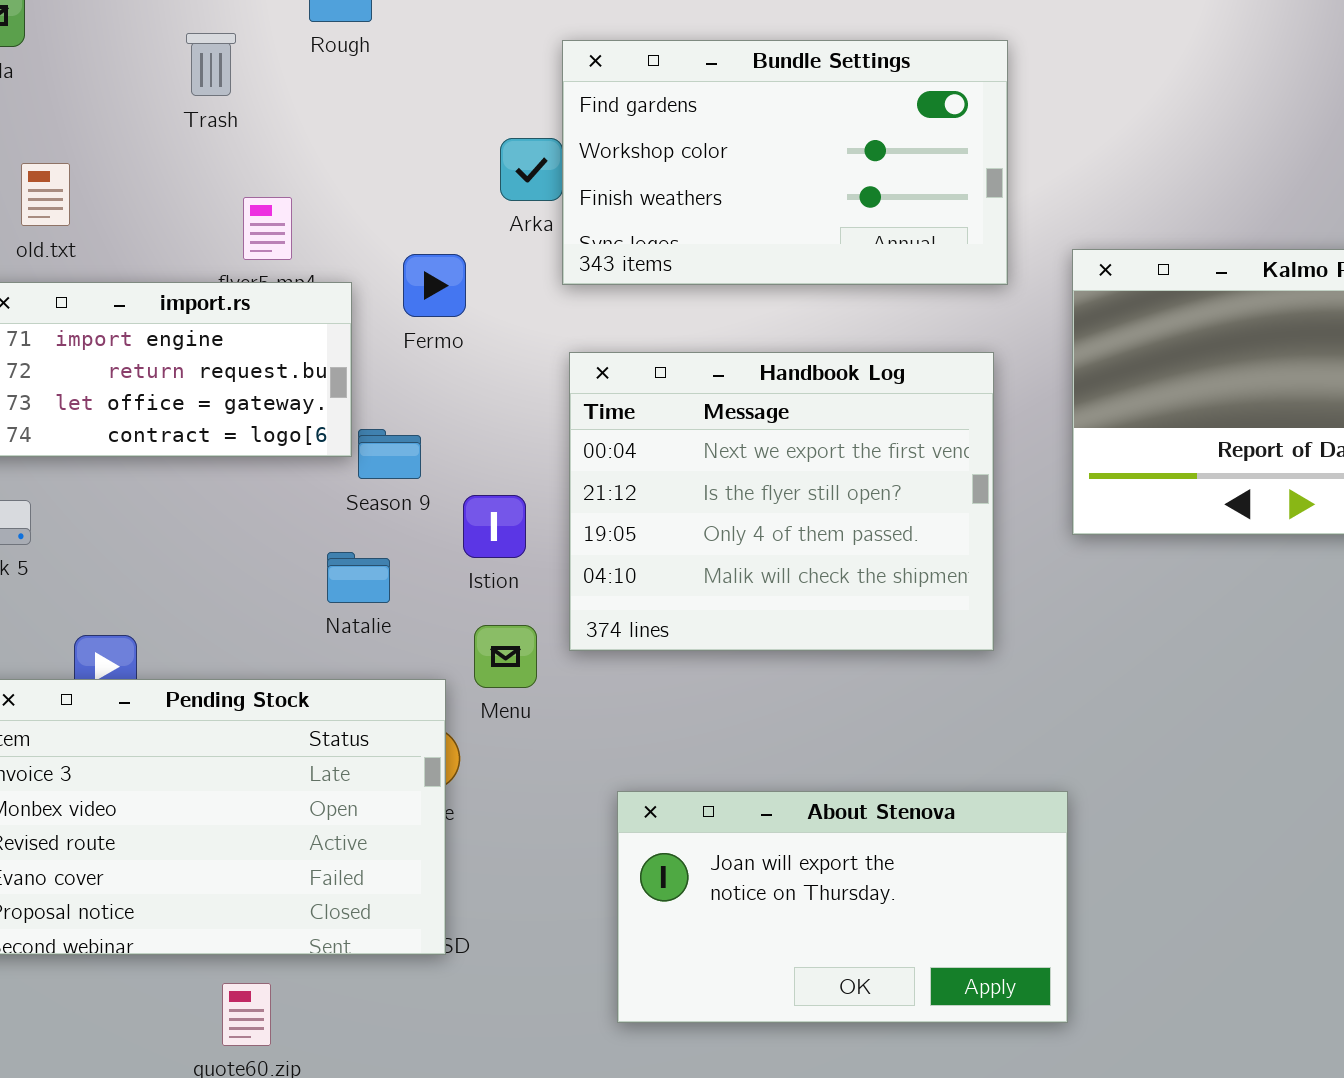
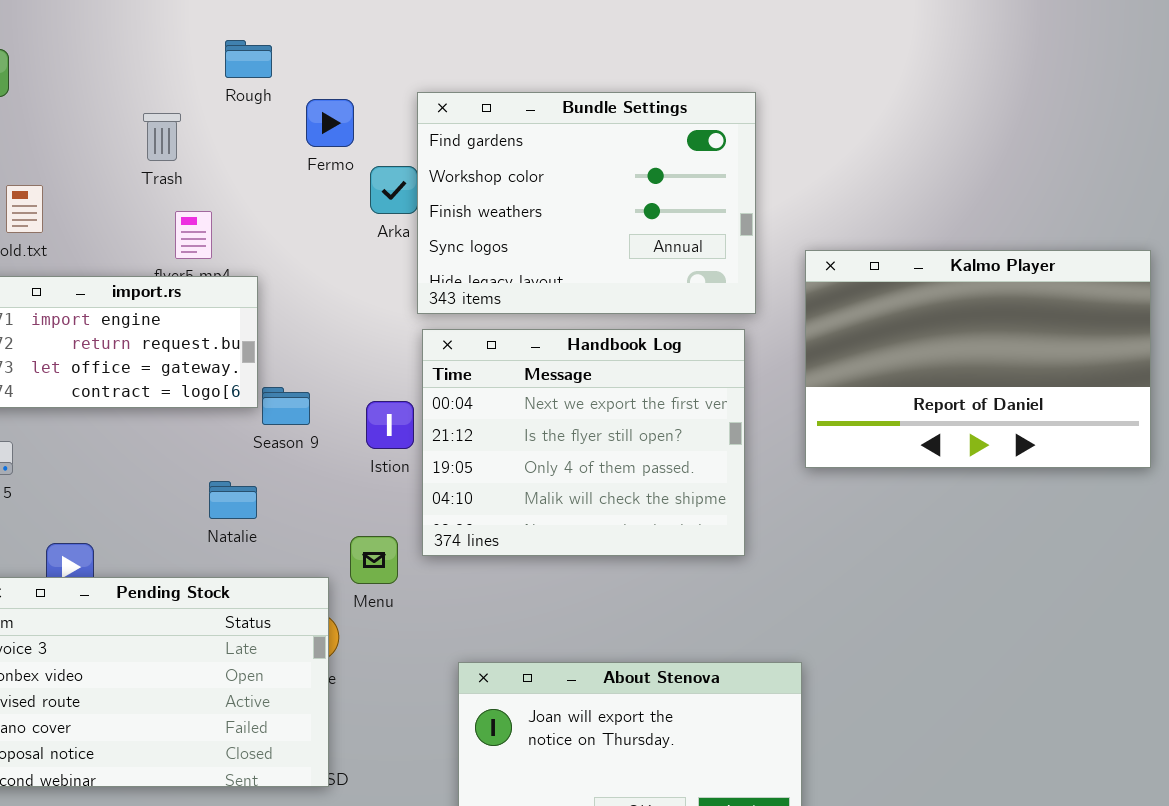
Trash: [186,33,236,96] -> [143,113,181,161], moved
Bundle Settings: [562,40,1008,285] -> [417,92,756,314], resized
Fermo: [403,254,466,317] -> [306,99,354,147], moved
Istion: [463,495,526,558] -> [366,401,414,449], moved
Natalie: [327,552,390,603] -> [209,481,257,519], moved

